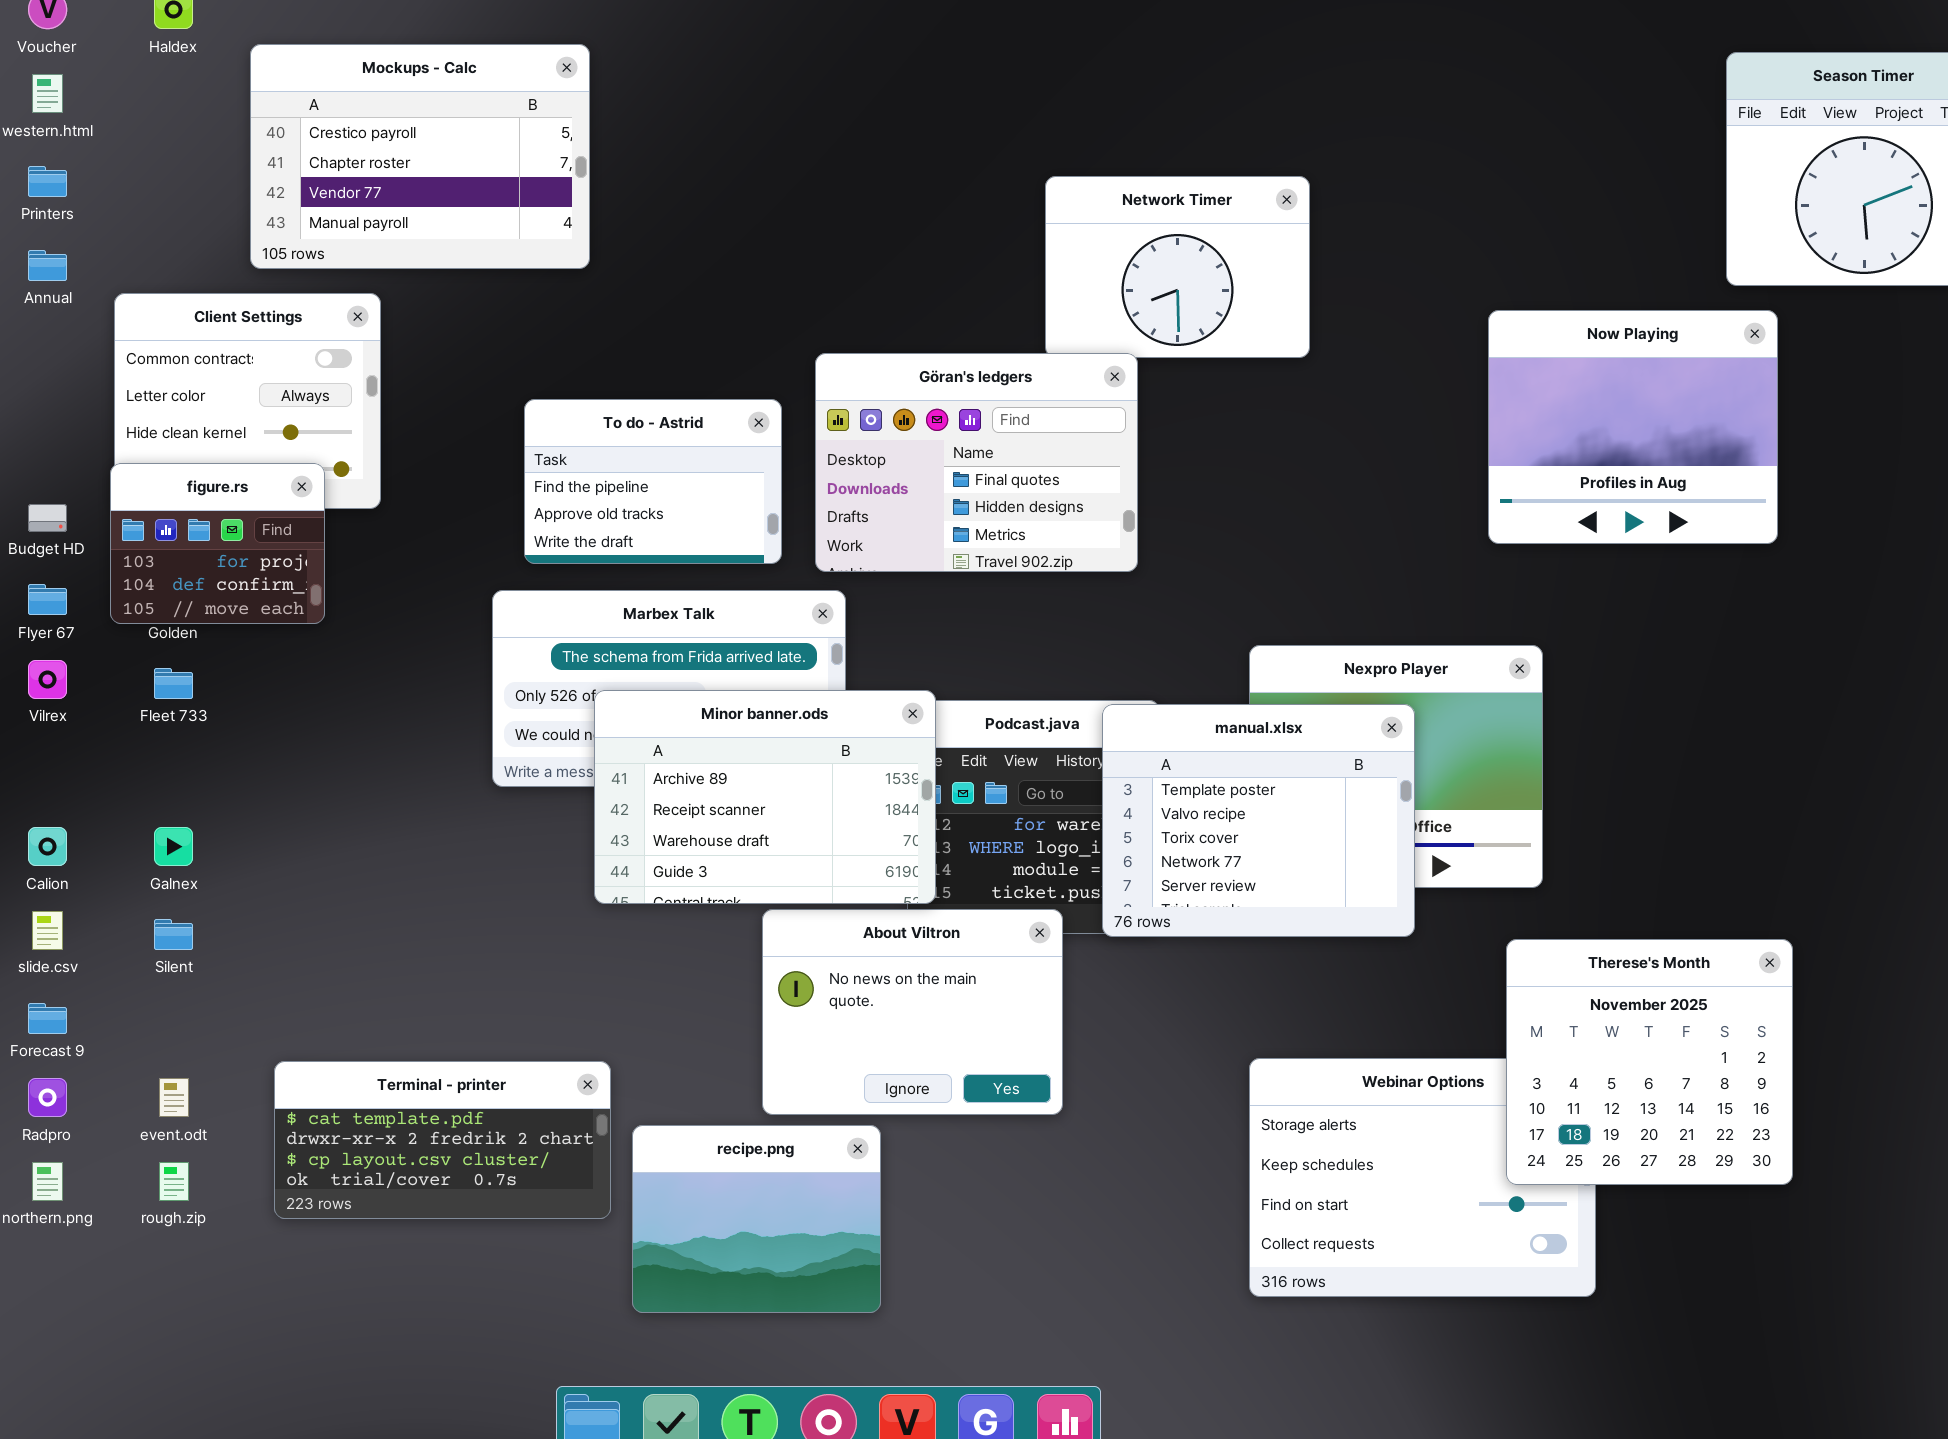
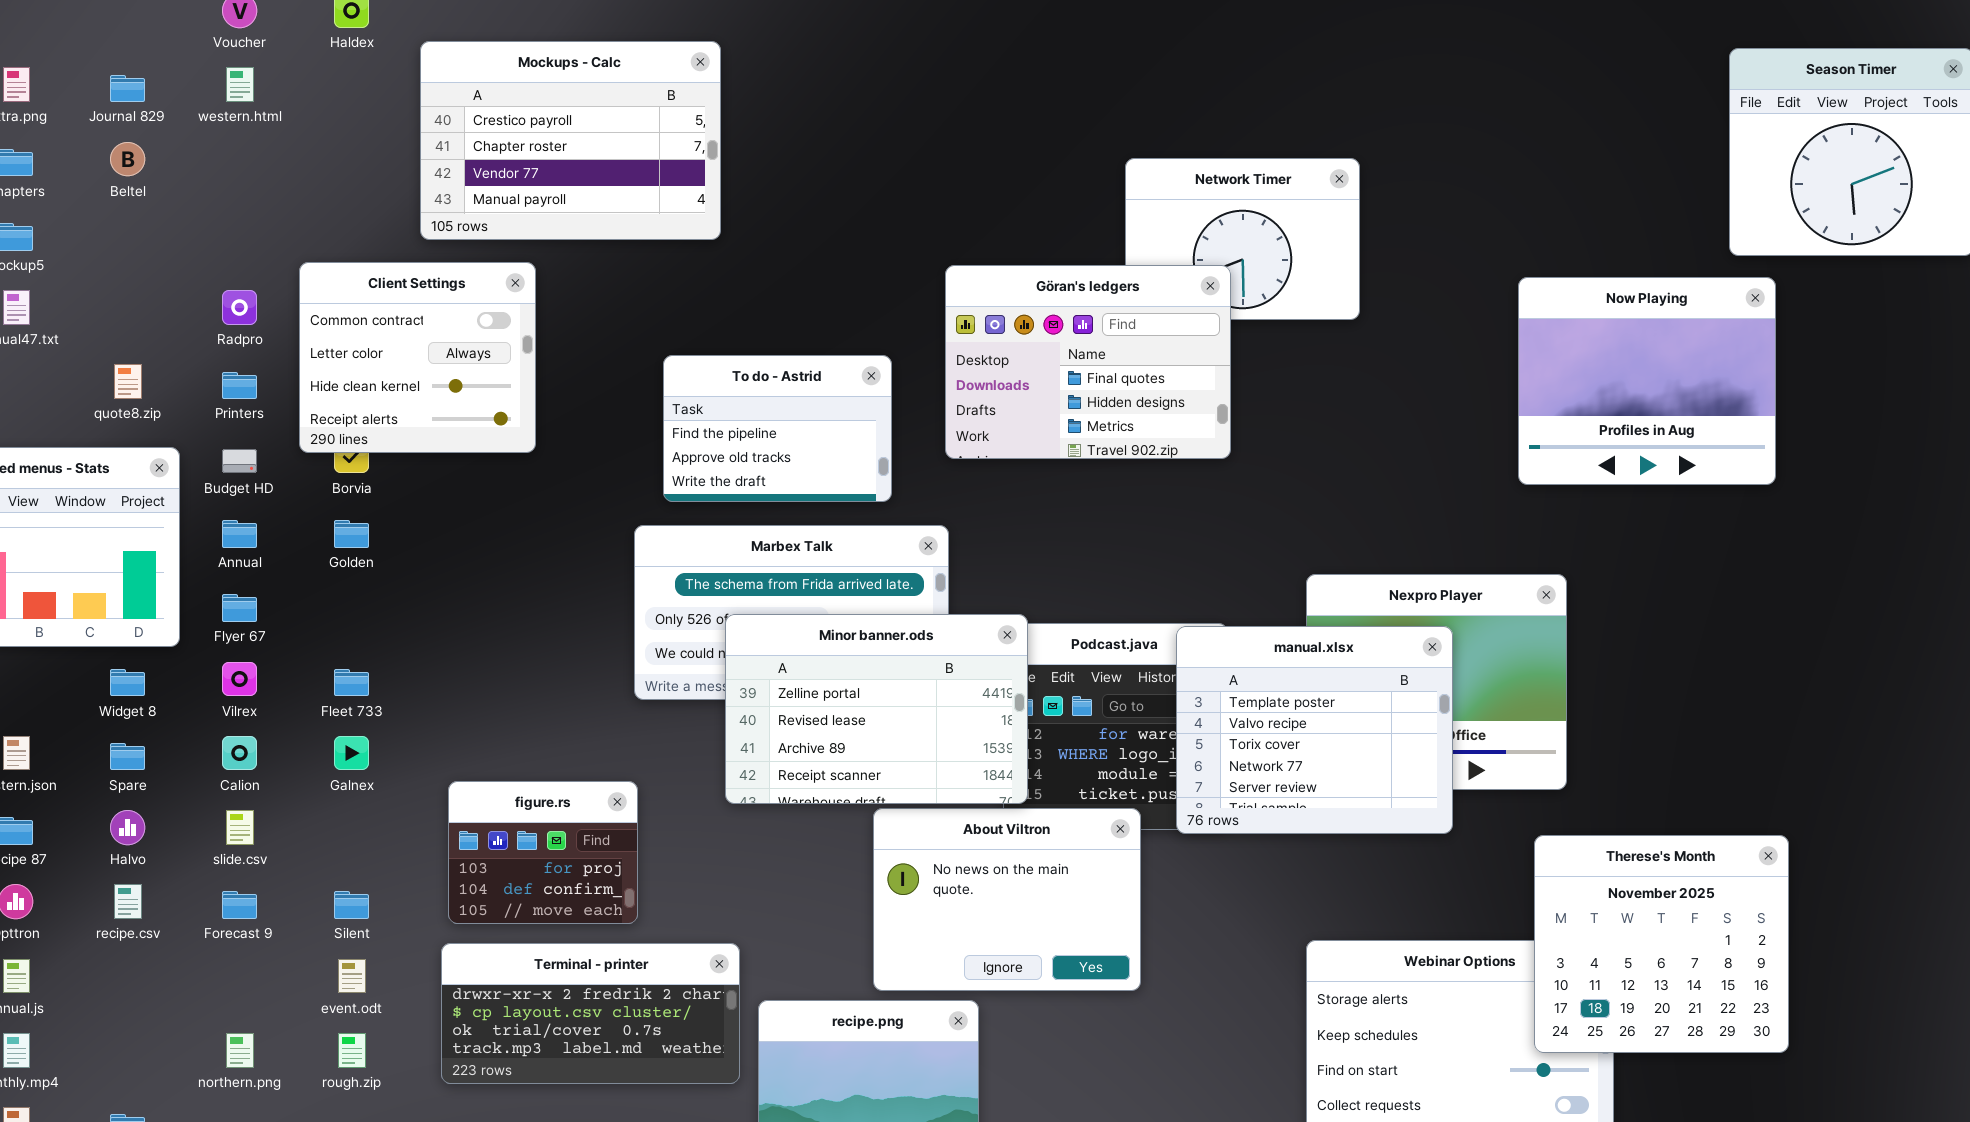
Printers: [28,166,67,197] -> [222,372,257,399], moved
Annual: [28,250,67,281] -> [222,520,257,548], moved
Göran's ledgers: [815,353,1138,572] -> [945,265,1231,459], moved
figure.rs: [110,463,325,624] -> [448,781,638,924], moved
Flyer 67: [28,584,67,615] -> [222,594,257,622], moved
Vilrex: [28,660,67,699] -> [222,662,257,696], moved
Fleet 733: [154,668,193,699] -> [334,669,369,696], moved
Minor banner.ods: [594,690,936,904] -> [725,614,1028,804], scrolled up 2 rows
Silent: [154,919,193,950] -> [334,891,369,919], moved
Terminal - printer: [274,1061,611,1219] -> [441,943,740,1084], scrolled down 1 row
Radpro: [28,1078,67,1117] -> [222,290,257,325], moved

